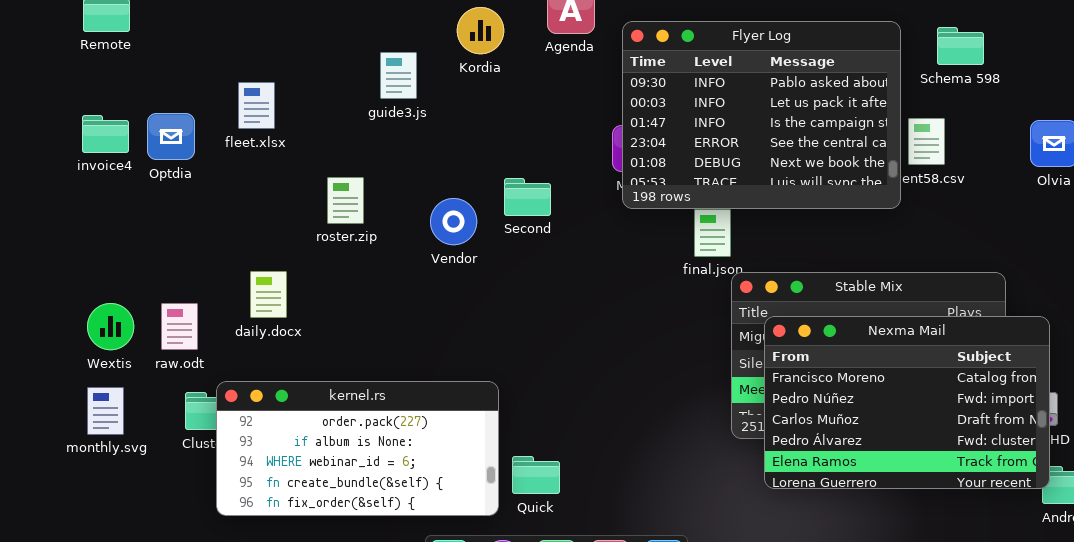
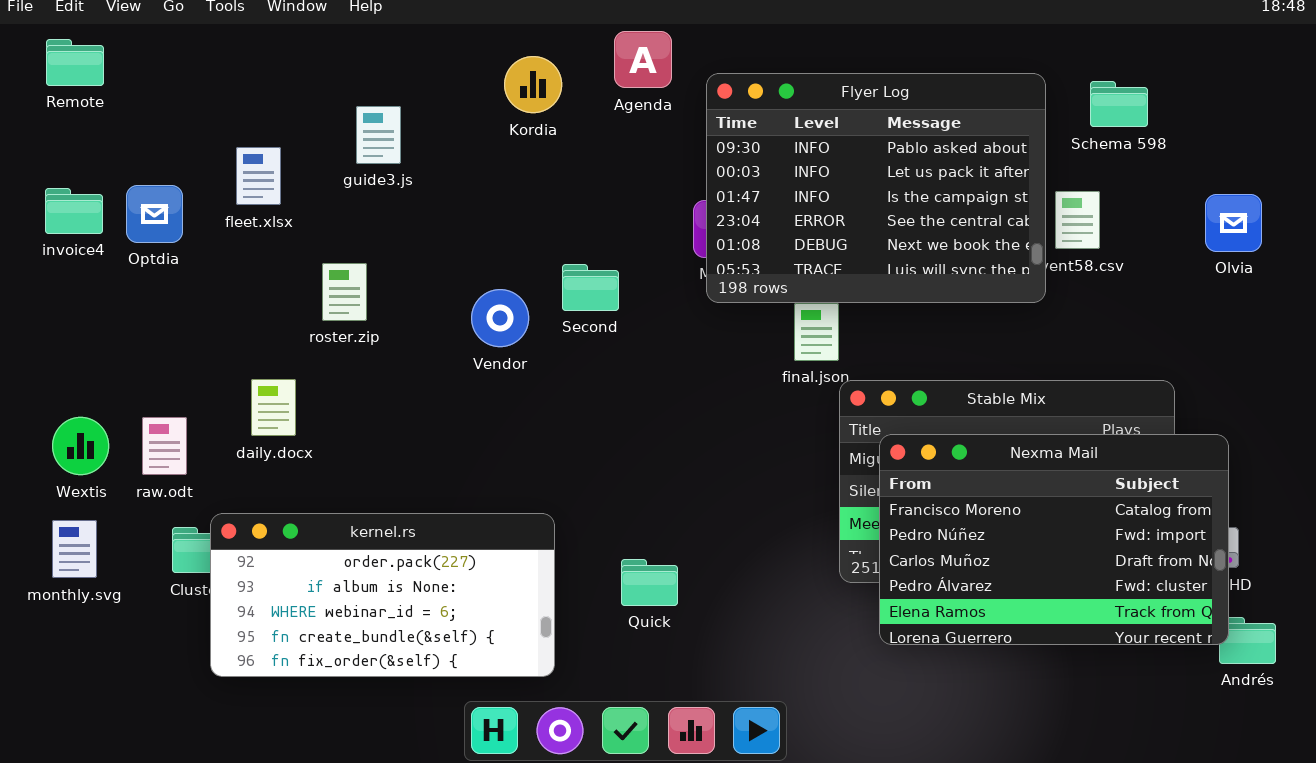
guide3.js: [380,52,417,99] -> [356,106,401,164], moved
roster.zip: [327,177,364,224] -> [322,263,367,321], moved
Quick: [512,456,560,494] -> [621,559,678,606], moved

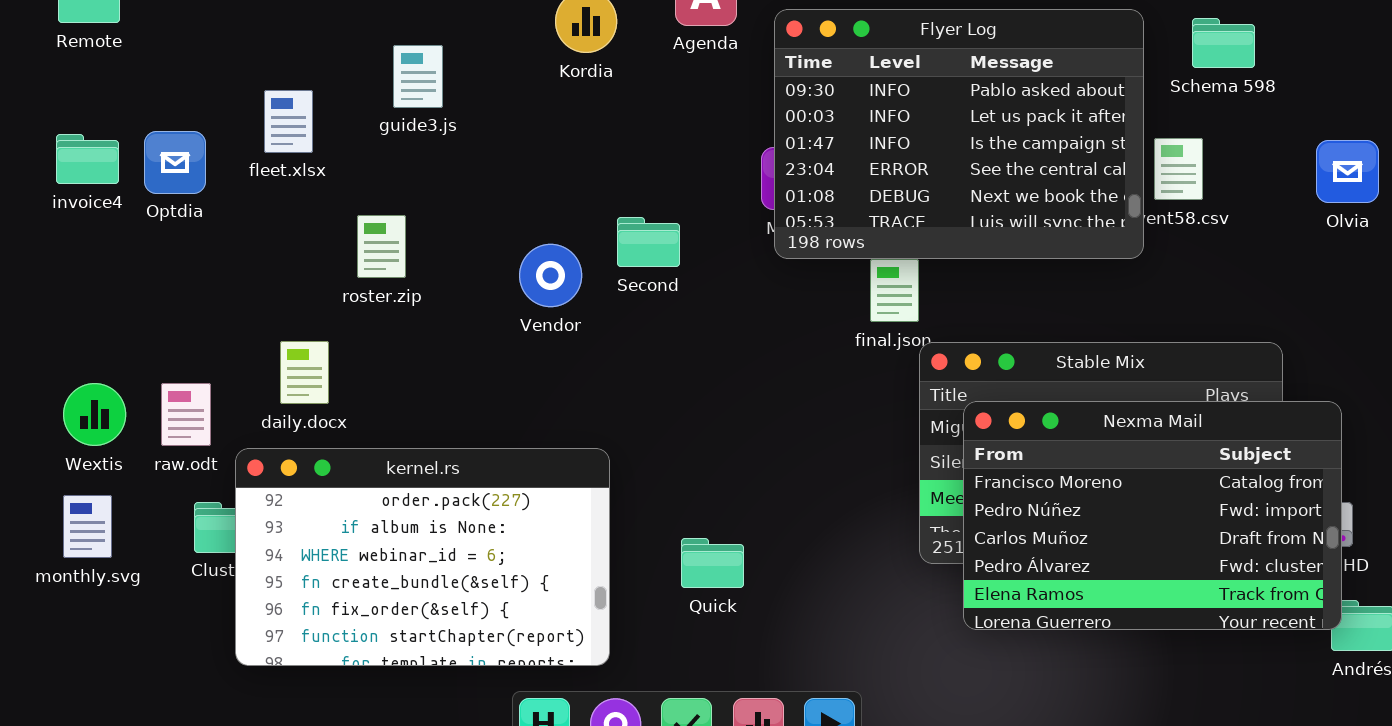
kernel.rs: [210,513,555,677] -> [235,448,610,666], resized

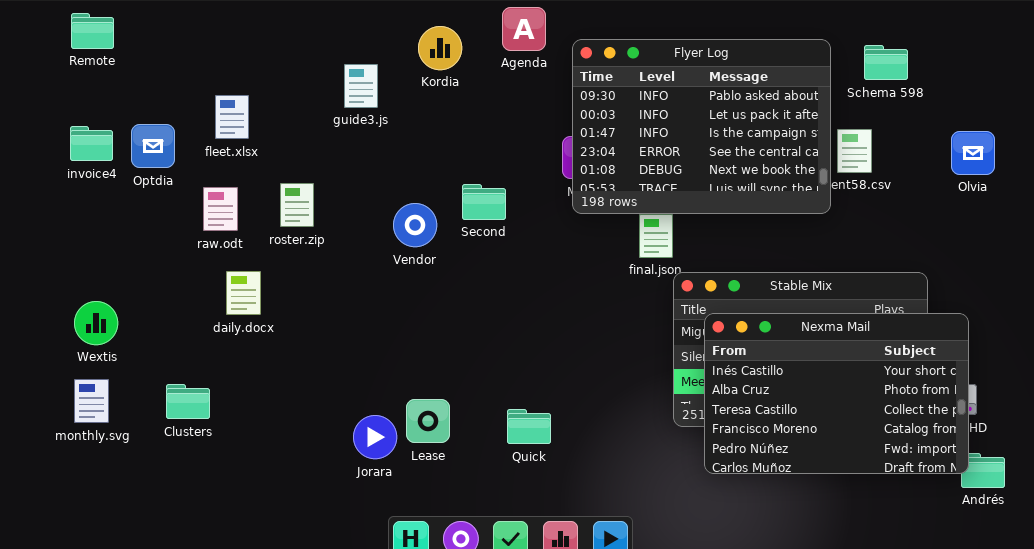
guide3.js: [393,45,443,108] -> [344,64,378,108], moved
raw.odt: [161,383,211,446] -> [203,187,238,231], moved
Nexma Mail: [963,401,1342,630] -> [704,313,969,474], scrolled up 3 rows
kernel.rs: [235,448,610,666] -> none, closed

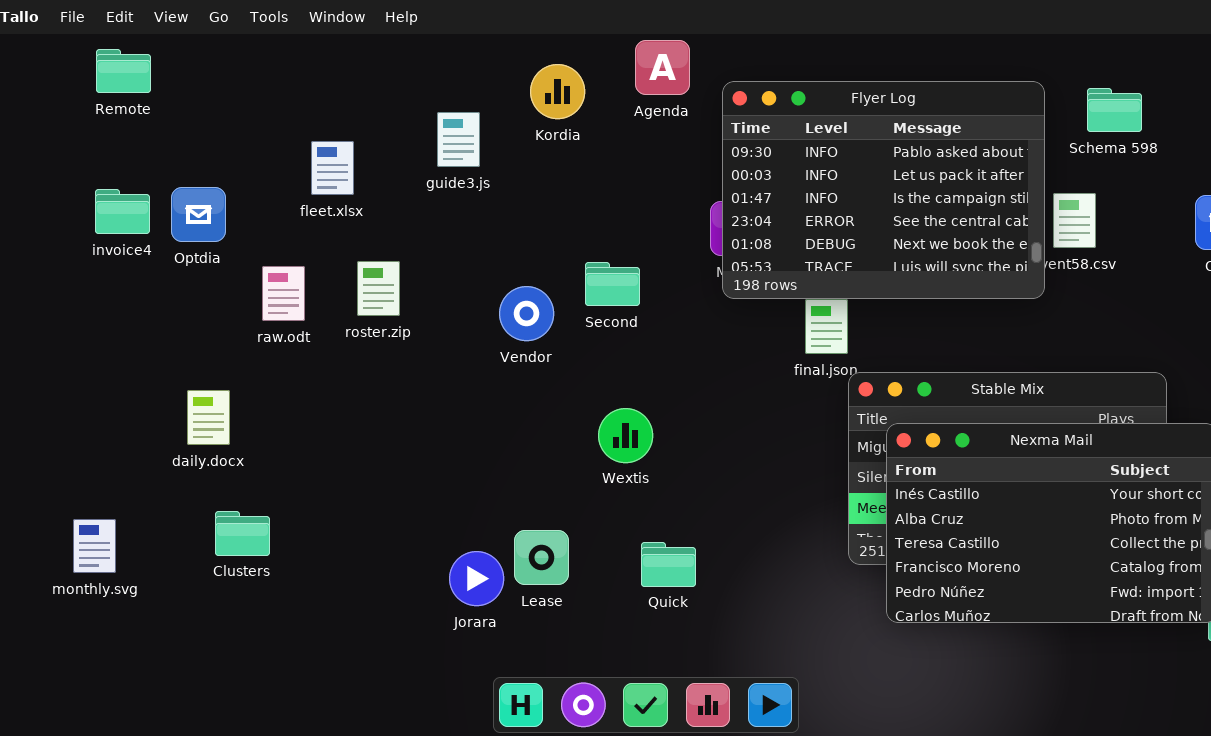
fleet.xlsx: [215,95,249,139] -> [311,141,354,195], moved
daily.docx: [226,271,261,315] -> [187,390,230,445], moved
Wextis: [74,301,118,345] -> [598,408,653,463], moved
monthly.svg: [74,379,109,423] -> [73,519,116,573], moved

